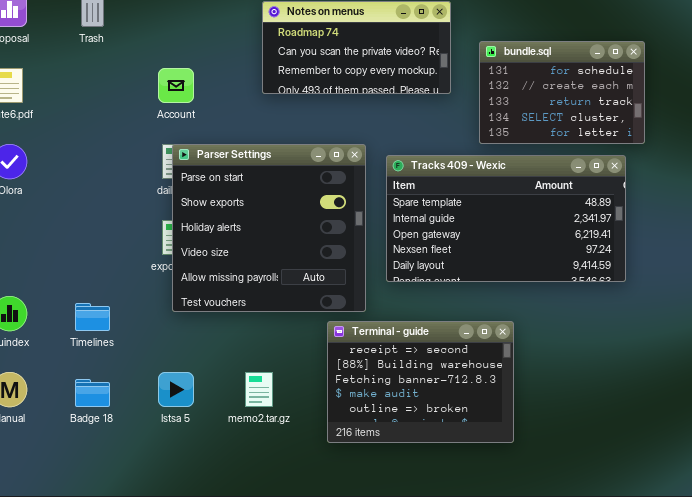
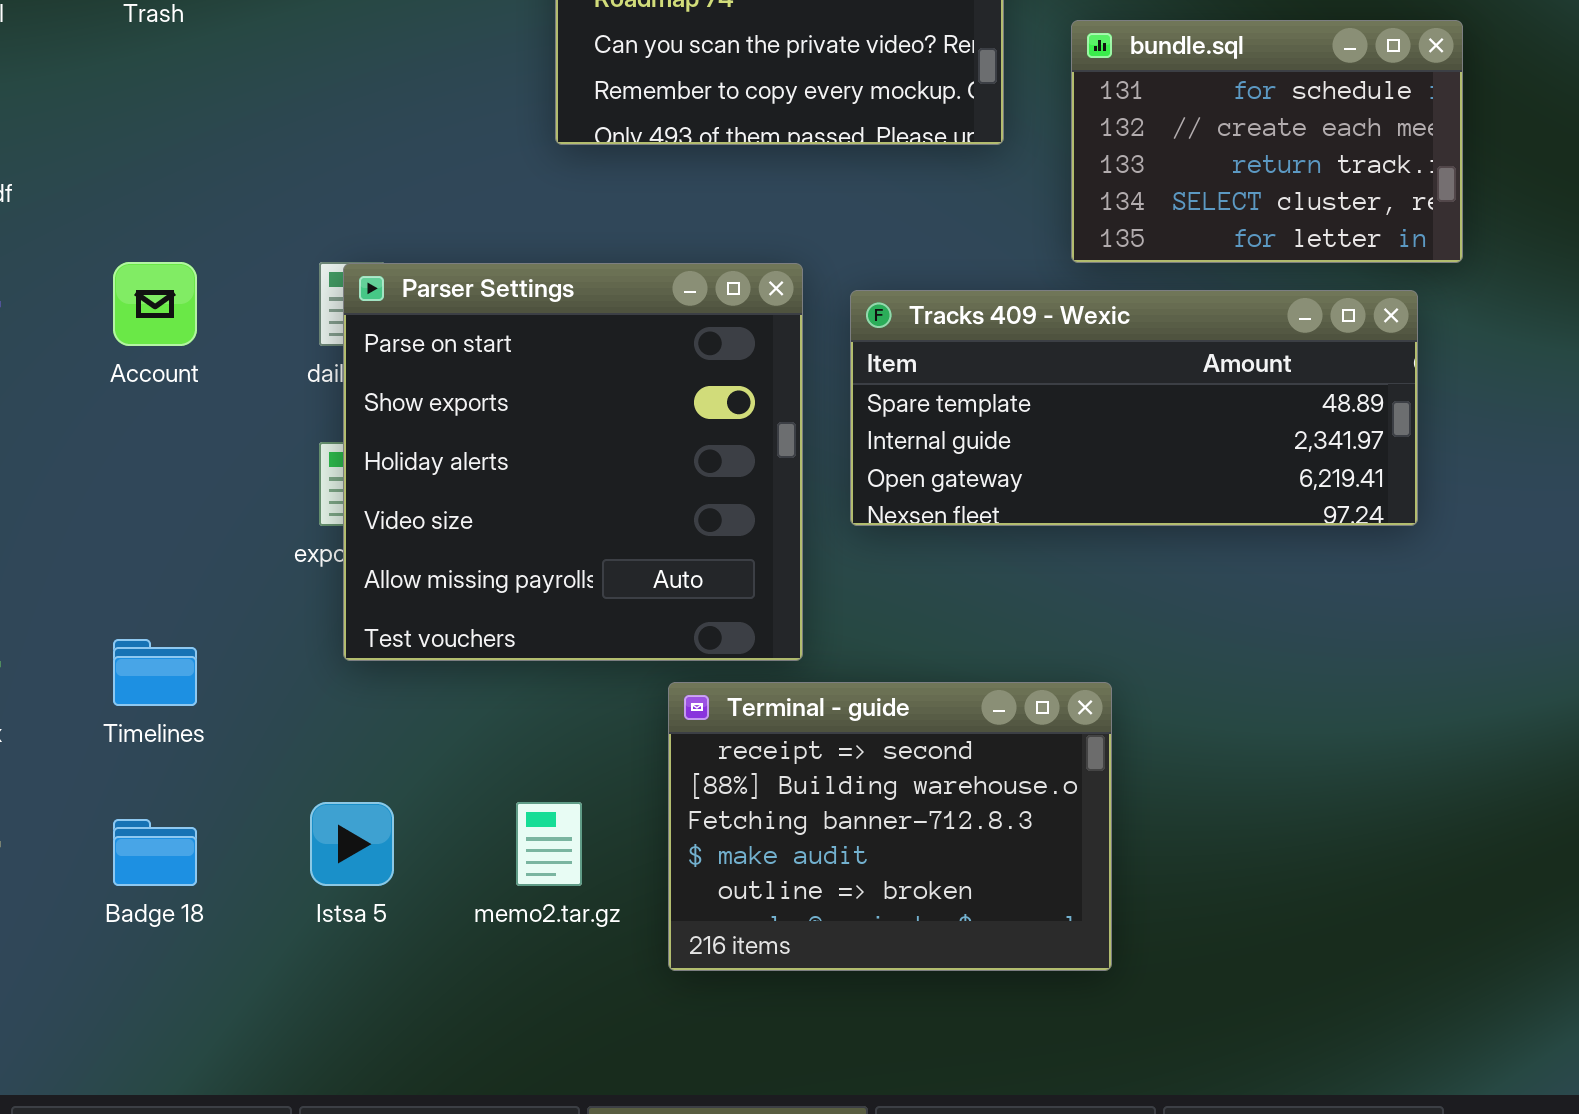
Account: [158,68,194,103] -> [113,262,197,346], moved
Tracks 409 - Wexic: [386,155,626,282] -> [850,290,1418,526], resized
Terminal - guide: [327,321,514,443] -> [668,682,1112,971], moved

